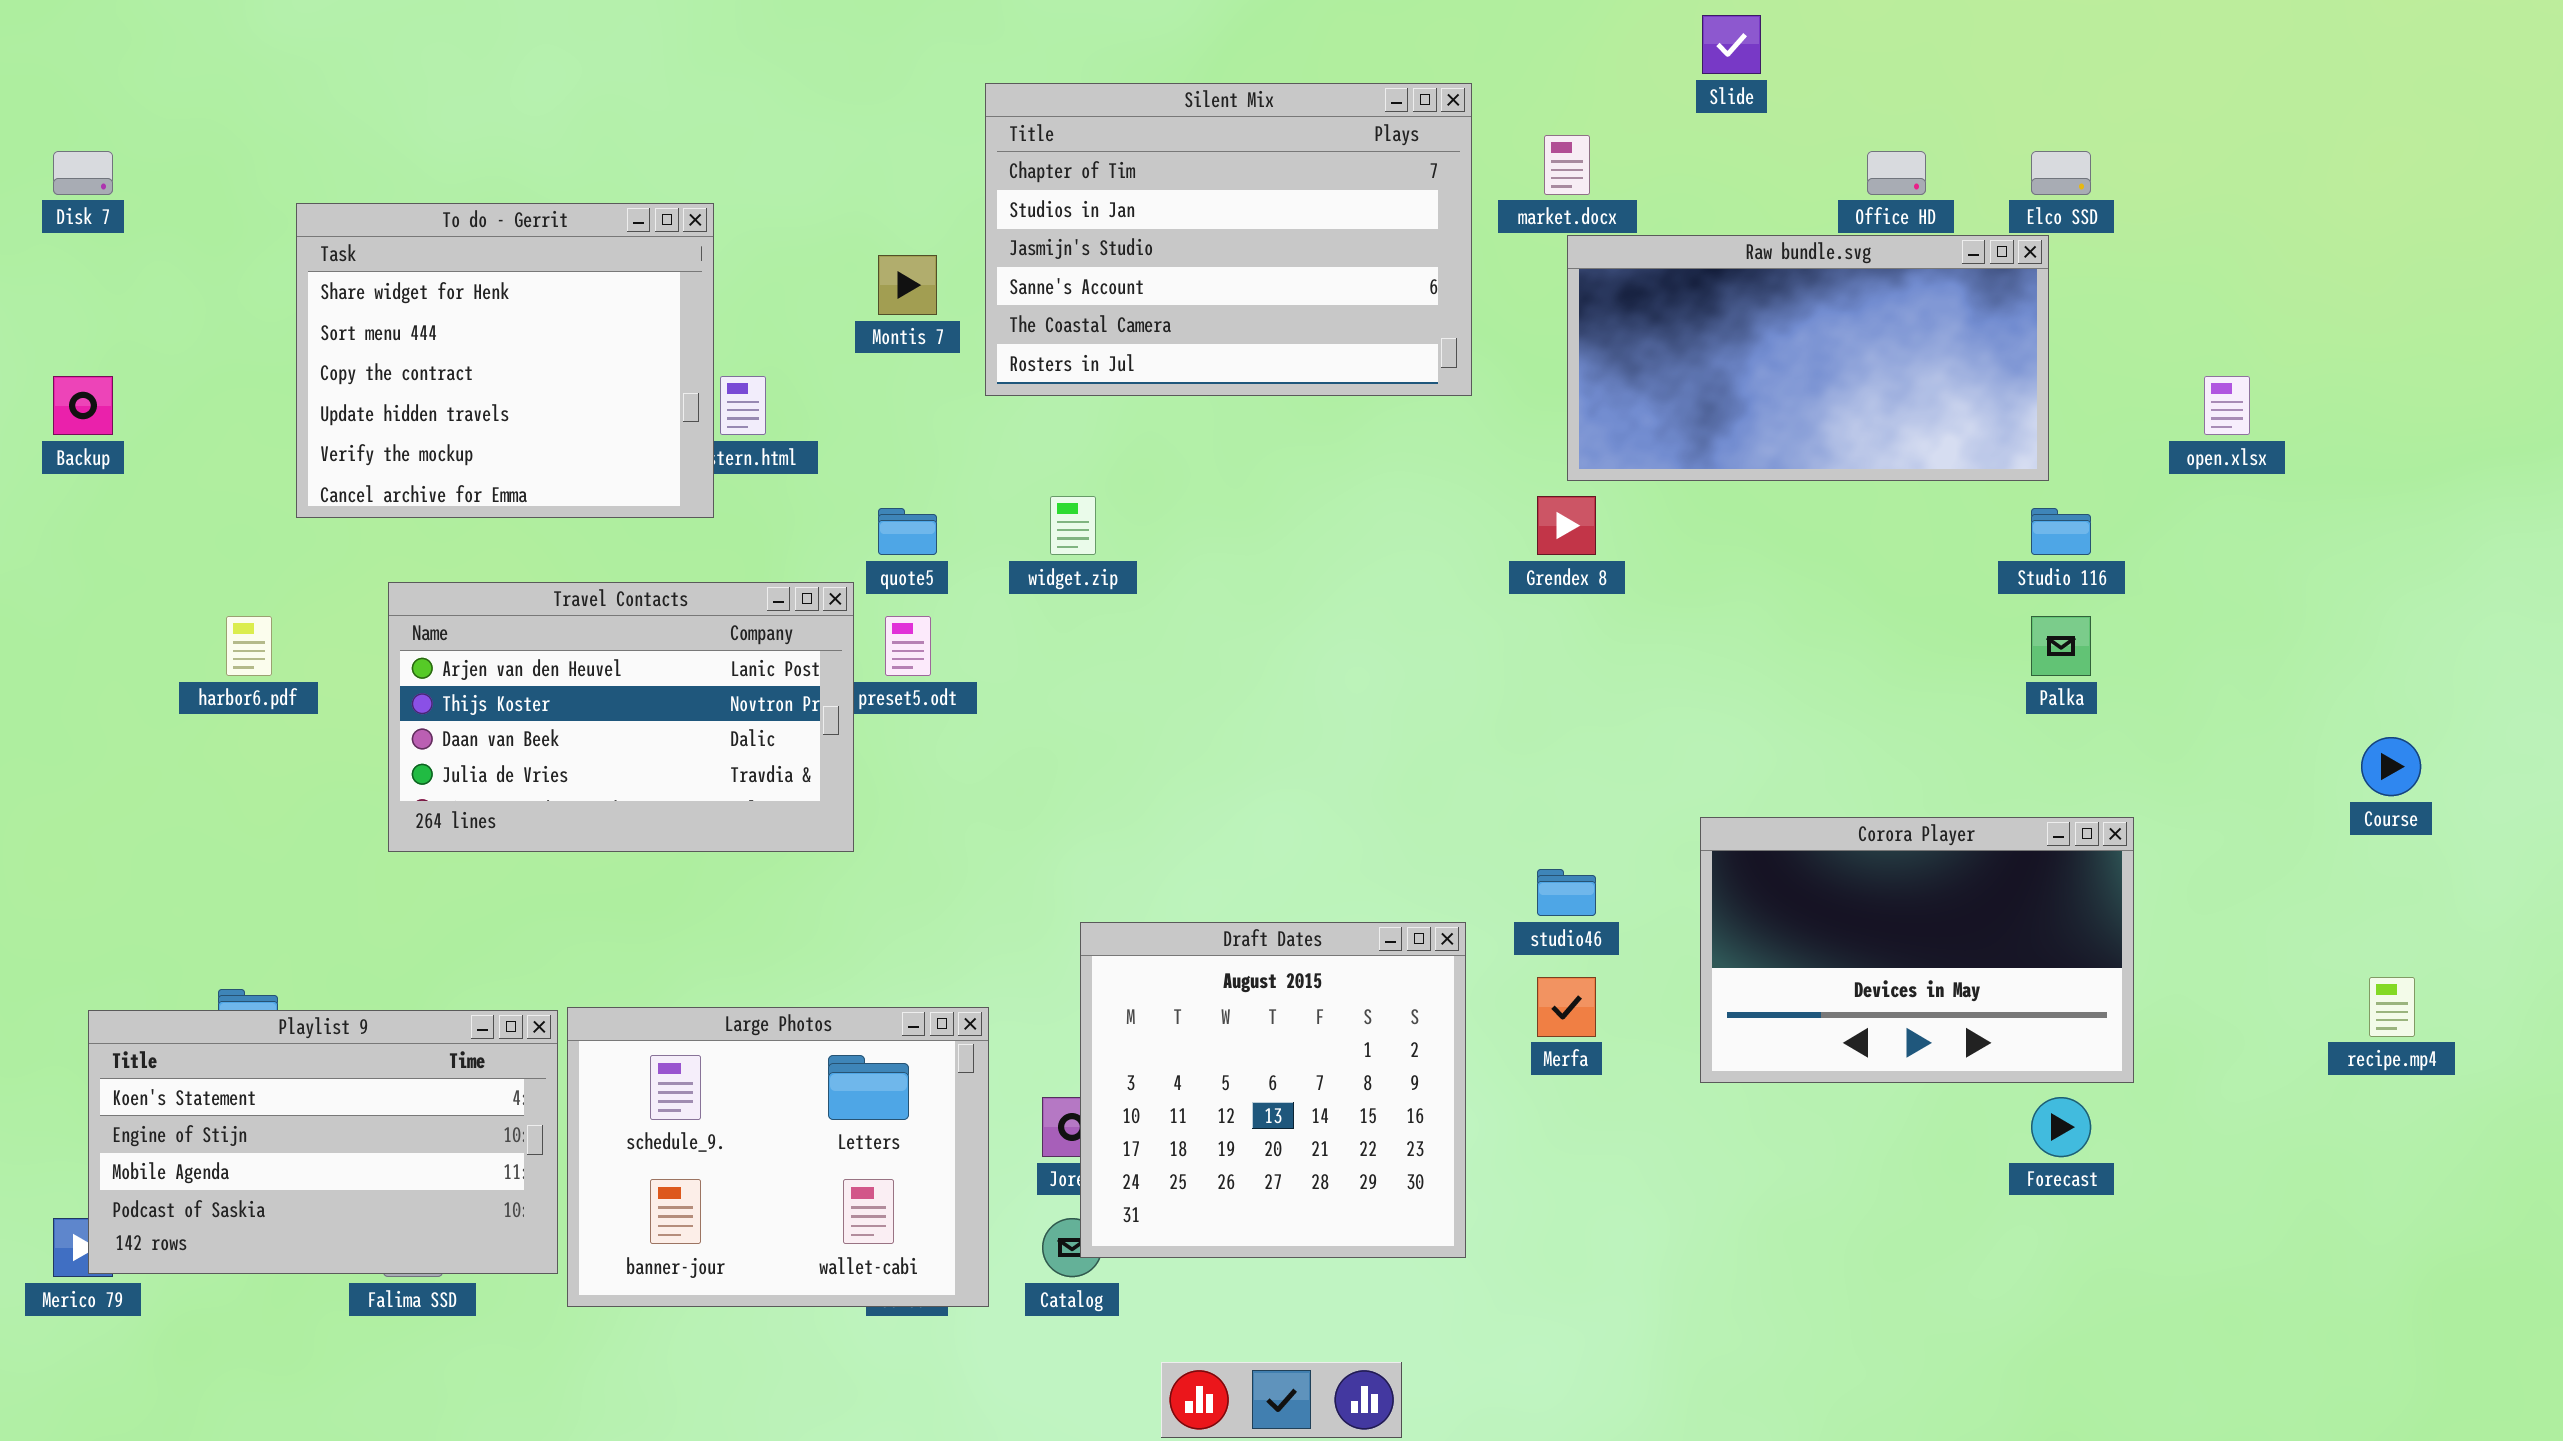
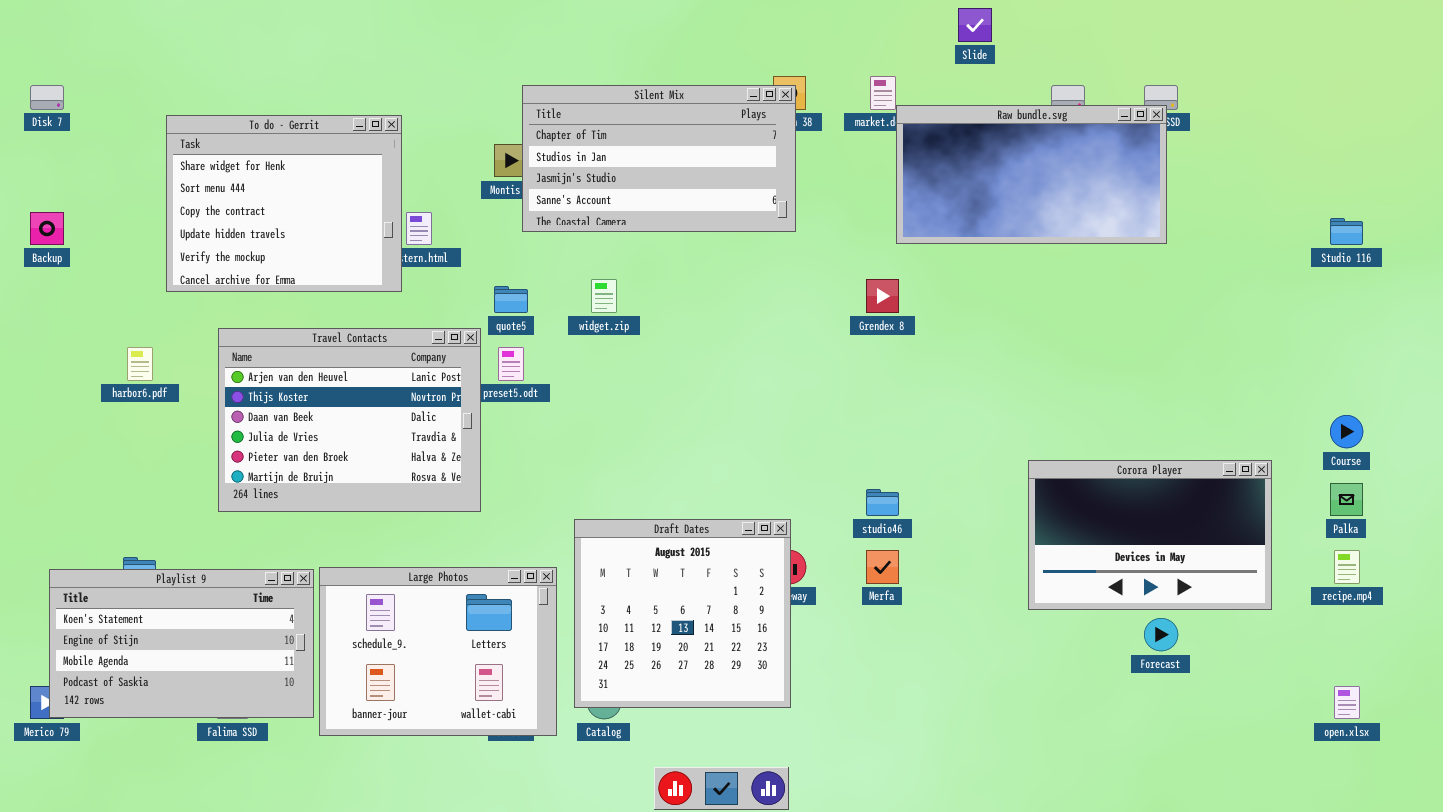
Silent Mix: [985,83,1472,396] -> [522,85,796,232], moved, resized
Raw bundle.svg: [1567,235,2049,481] -> [896,105,1167,244], moved
open.xlsx: [2204,376,2250,435] -> [1334,686,1360,719], moved
Studio 116: [2031,508,2091,555] -> [1330,218,1363,245], moved
Travel Contacts: [388,582,854,852] -> [218,328,481,512], resized
Palka: [2031,616,2091,676] -> [1330,483,1363,516], moved
Corora Player: [1700,817,2134,1083] -> [1028,460,1272,610], moved
Draft Dates: [1080,922,1466,1258] -> [574,519,791,708], moved

